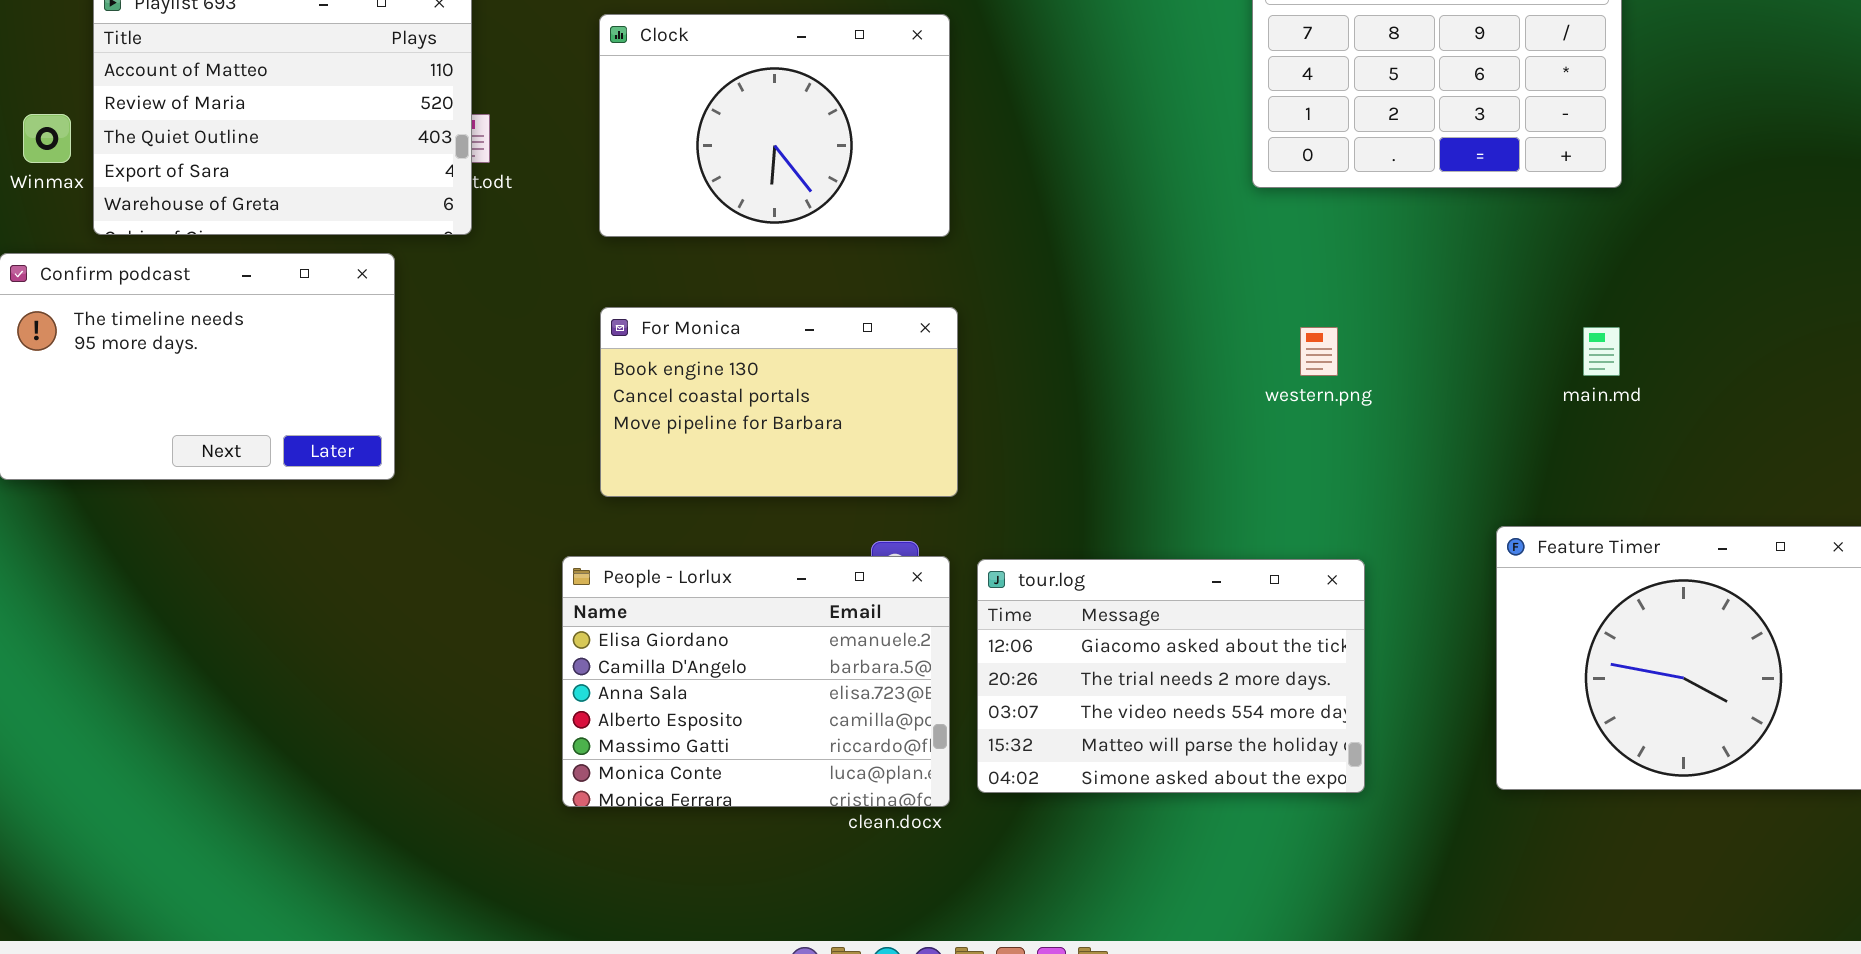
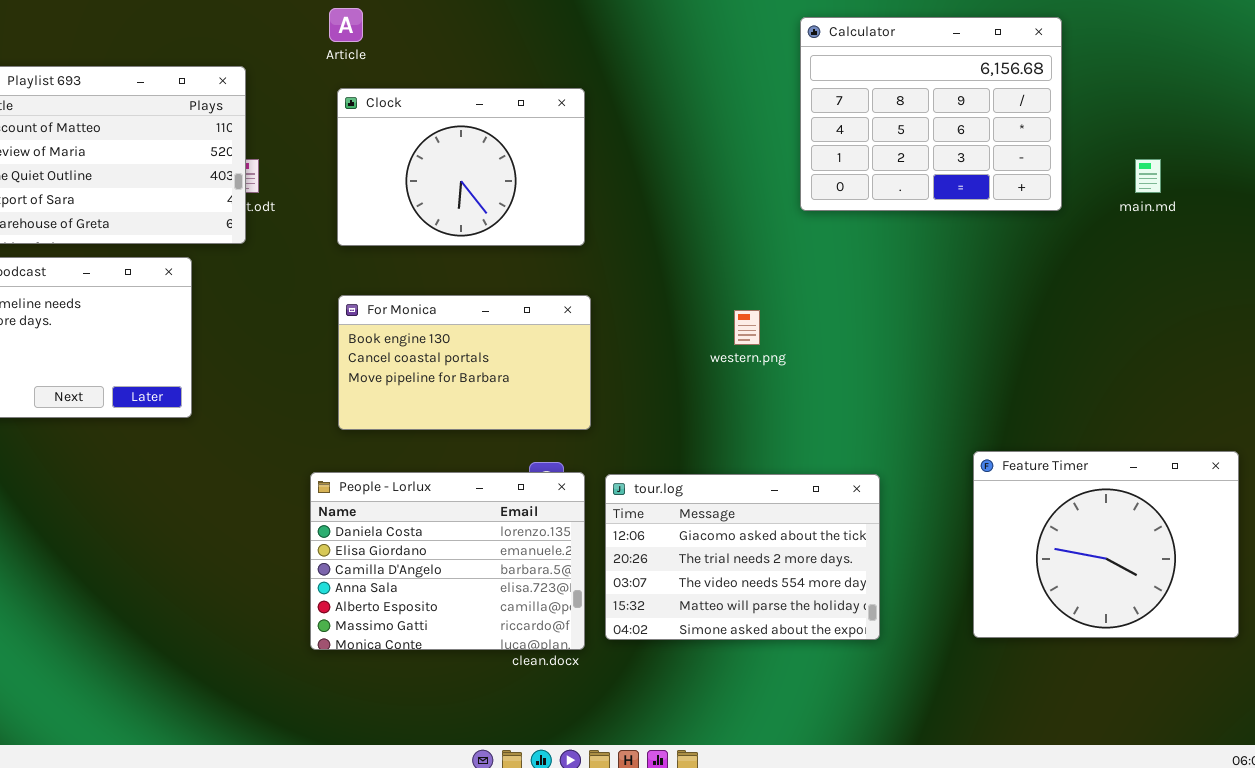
western.png: [1300,327,1338,376] -> [734,310,760,345], moved
main.md: [1583,327,1620,376] -> [1135,159,1161,193], moved
People - Lorlux: [562,556,950,807] -> [310,472,585,650], scrolled up 1 row

